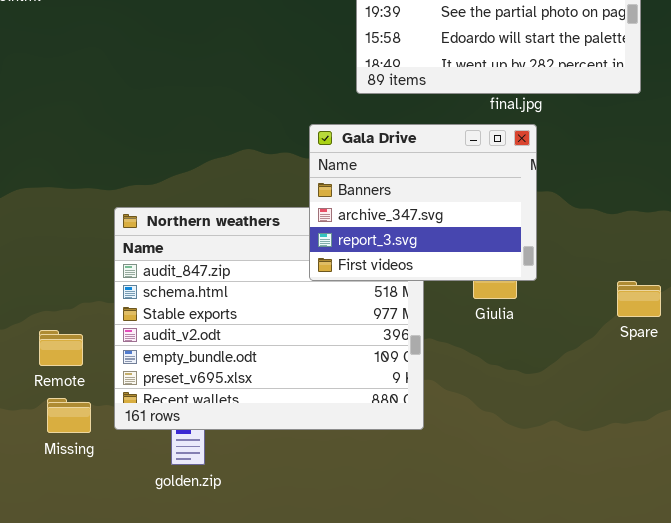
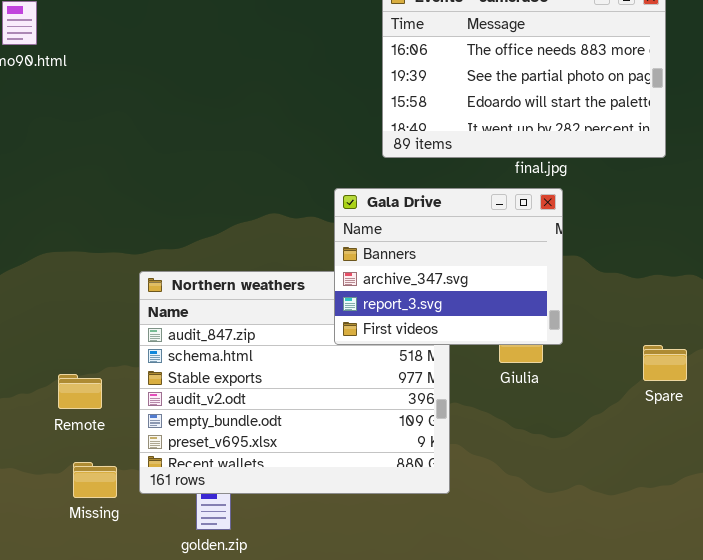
Remote: [39,330,83,366] -> [58,374,102,409], moved

